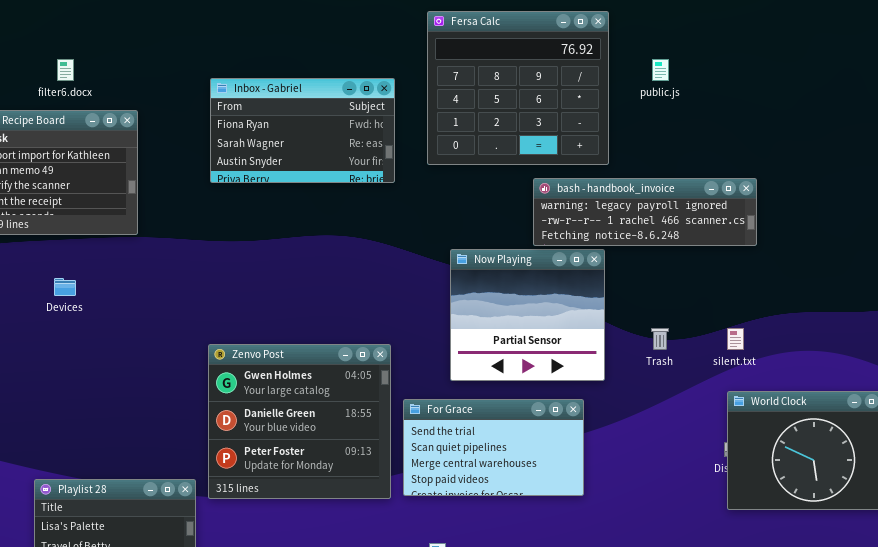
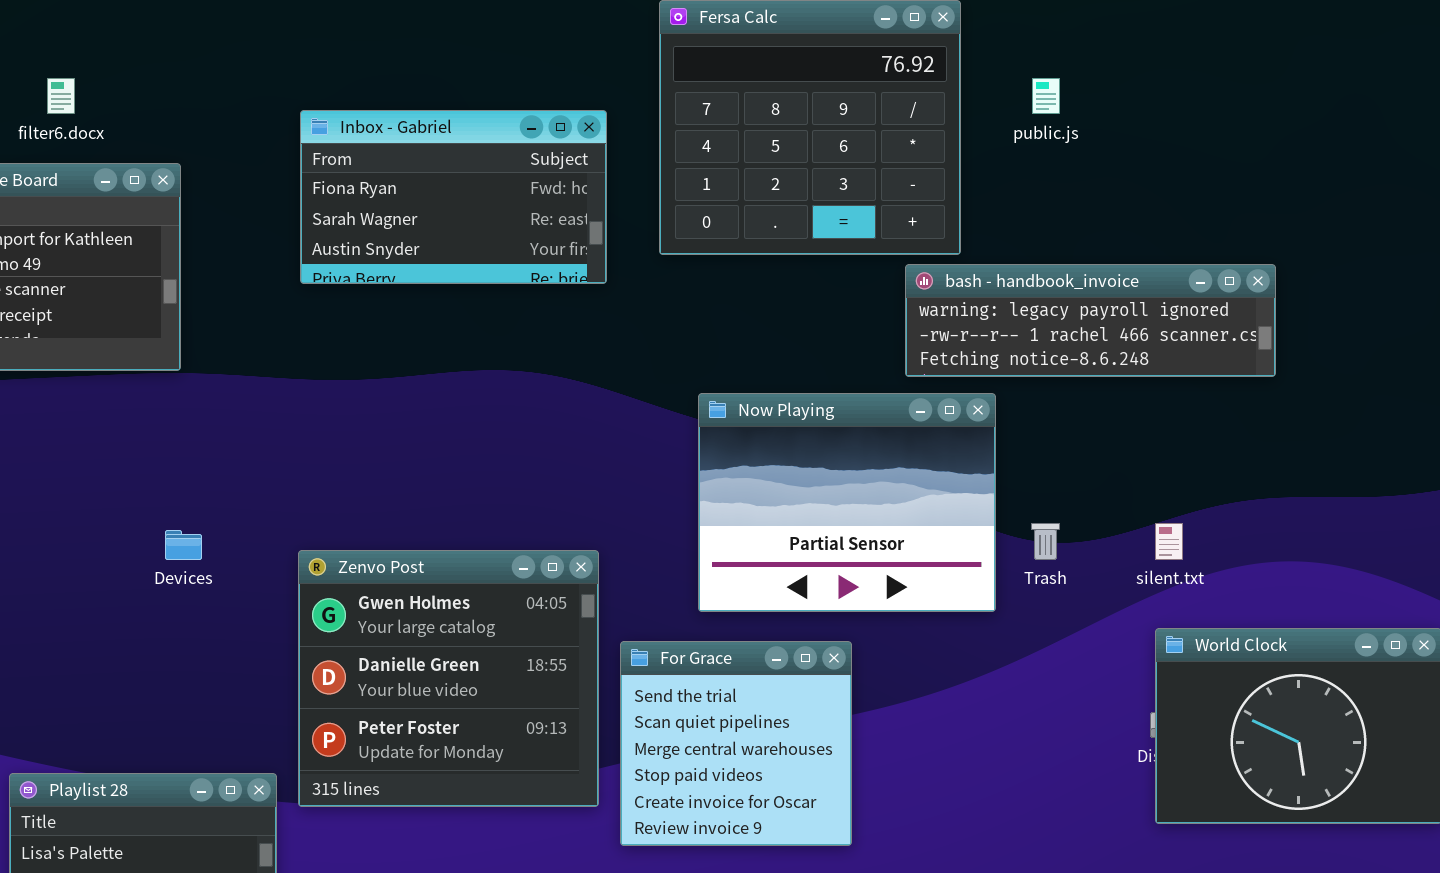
bash - handbook_invoice: [533,178,757,246] -> [905,264,1276,377], moved
Now Playing: [450,249,605,381] -> [698,393,996,612], resized
Devices: [54,278,76,296] -> [165,530,202,560], moved
For Grace: [403,399,584,496] -> [620,641,852,846], resized

